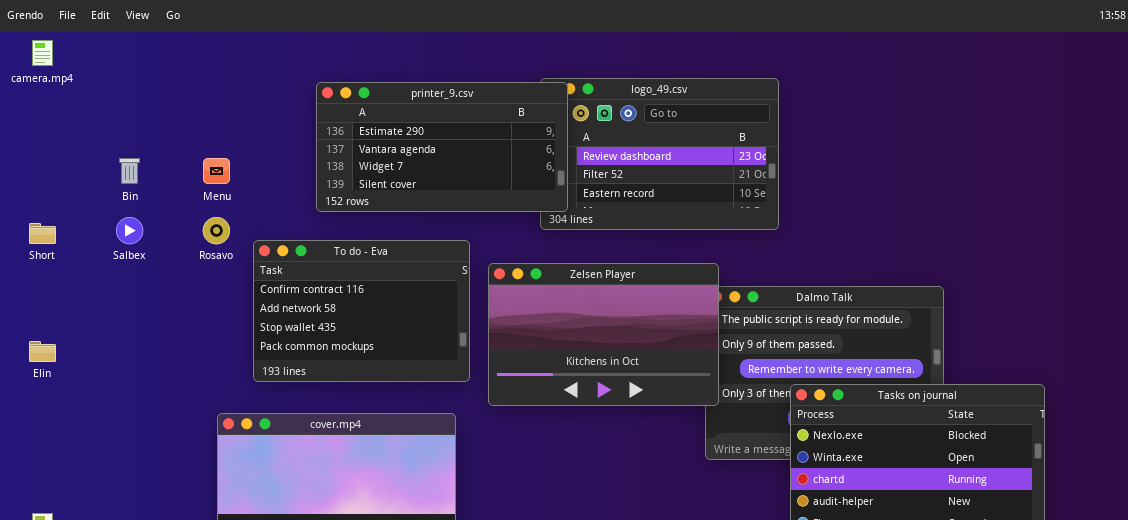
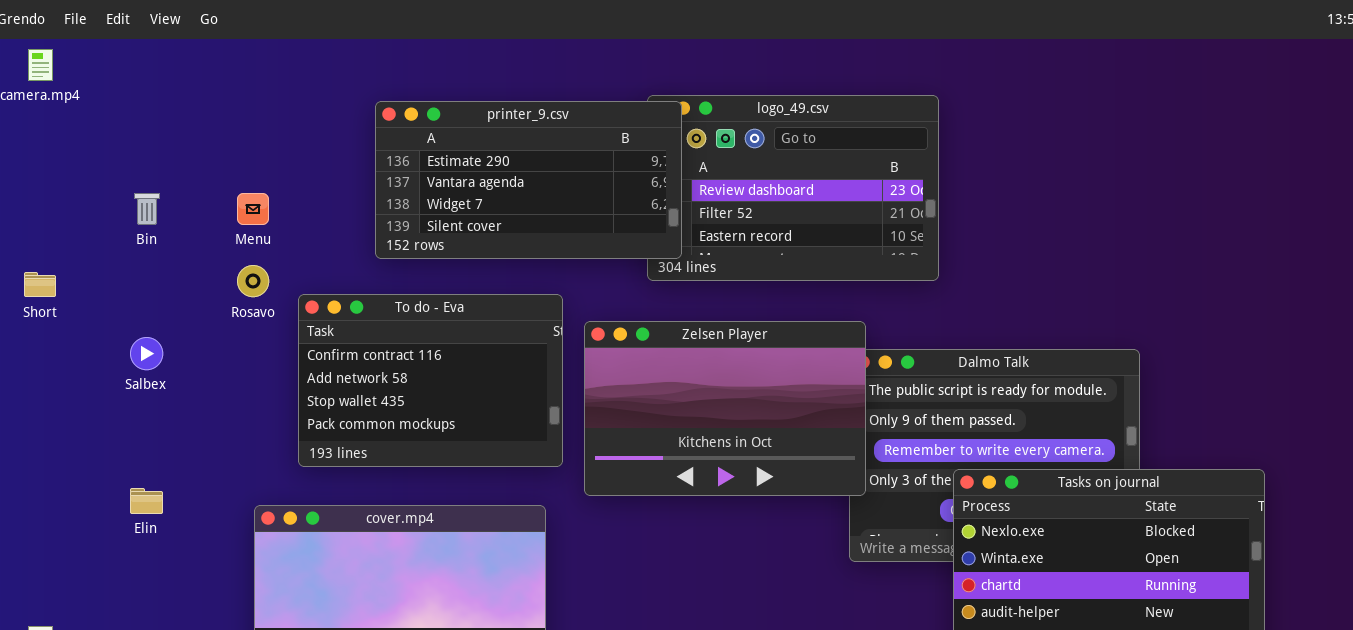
Salbex: [116,217,143,244] -> [130,337,163,370], moved
Elin: [29,341,56,362] -> [130,488,163,514], moved

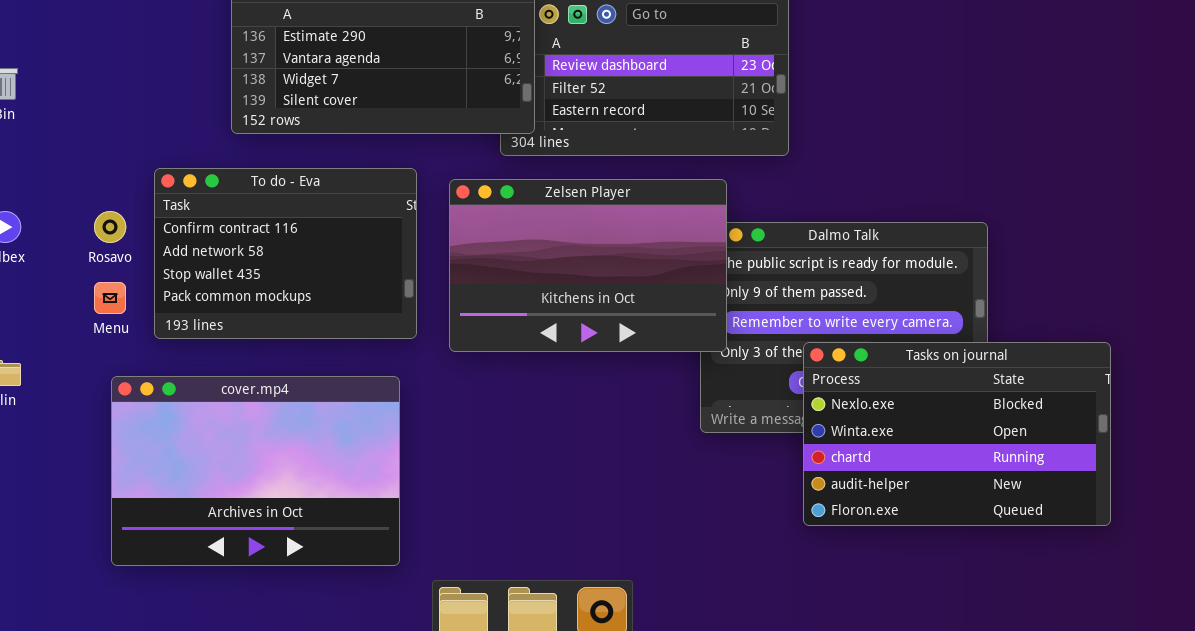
Menu: [237,193,269,225] -> [94,282,126,314], moved
Rosavo: [237,265,269,297] -> [94,211,126,243], moved
Zelsen Player: [584,321,866,496] -> [449,179,727,352], moved

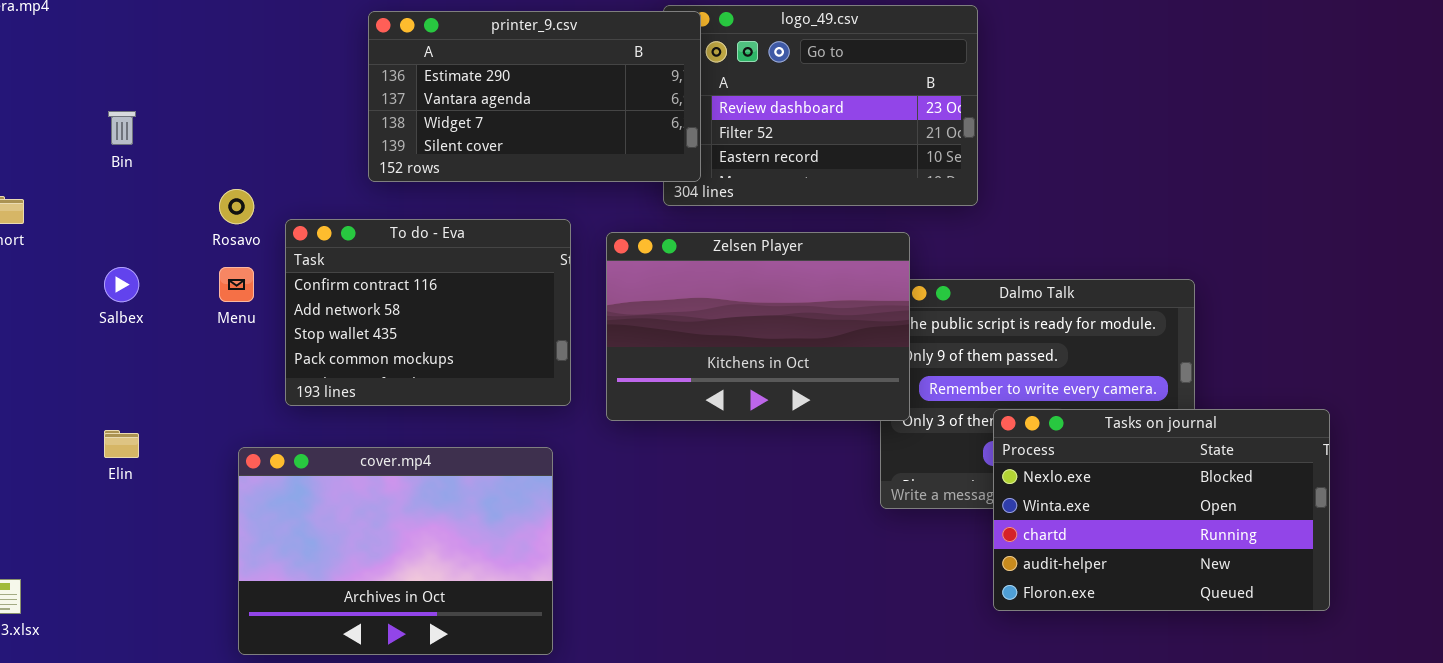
Rosavo: [94,211,126,243] -> [219,189,254,224], moved
Menu: [94,282,126,314] -> [219,267,254,302], moved

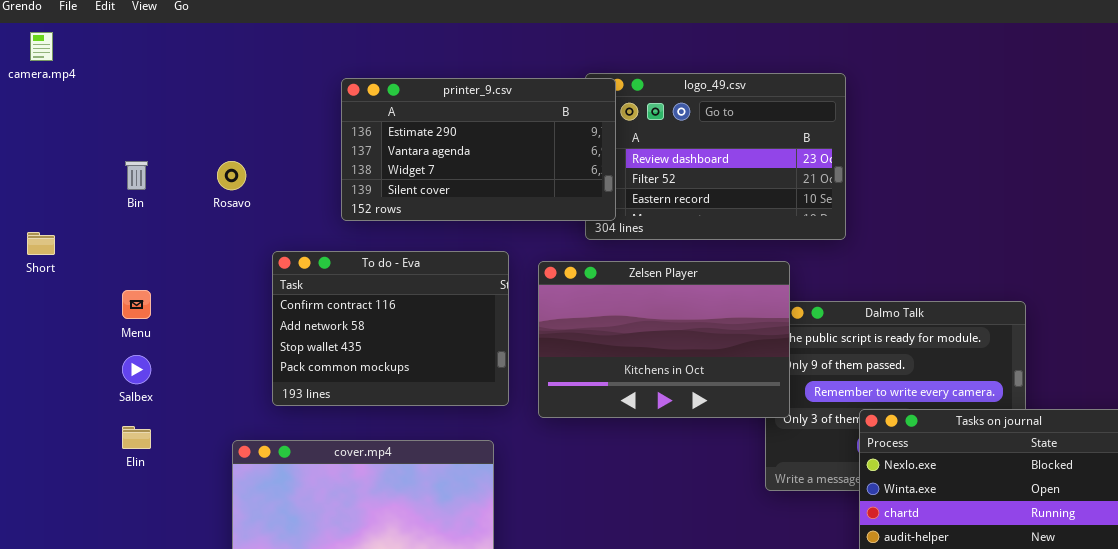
Rosavo: [219,189,254,224] -> [217,161,246,190], moved
Salbex: [104,267,139,302] -> [122,355,151,384], moved
Menu: [219,267,254,302] -> [122,290,151,319], moved

